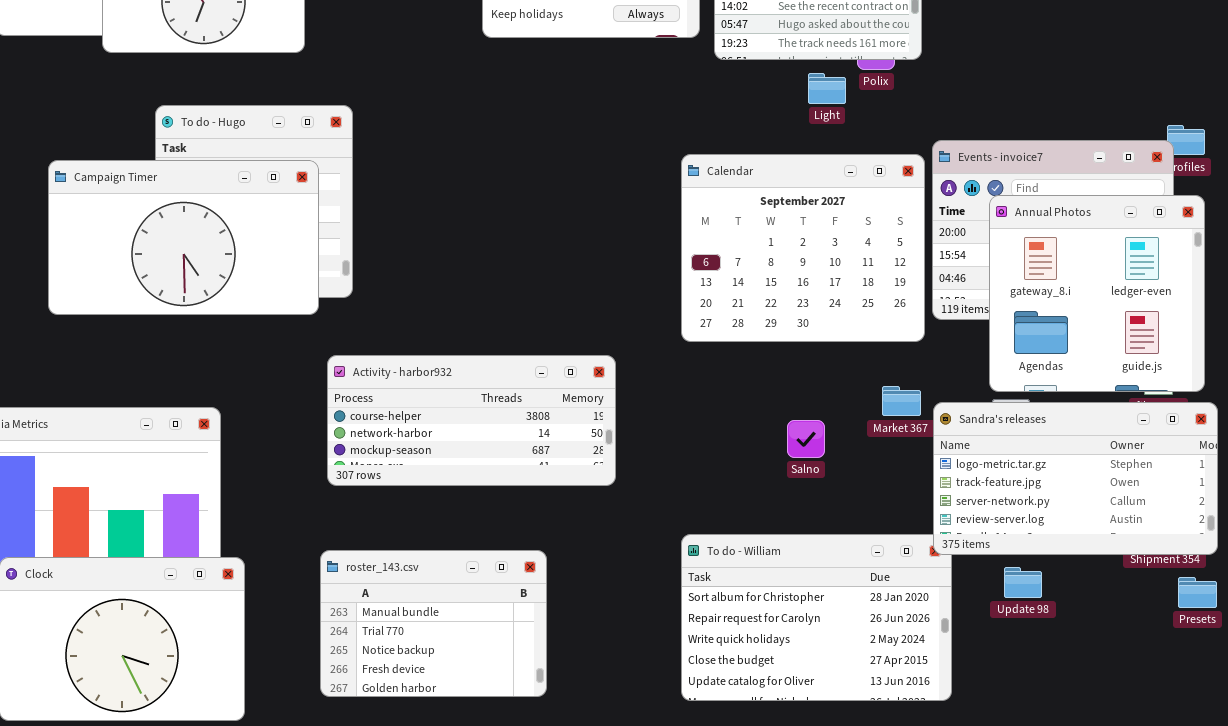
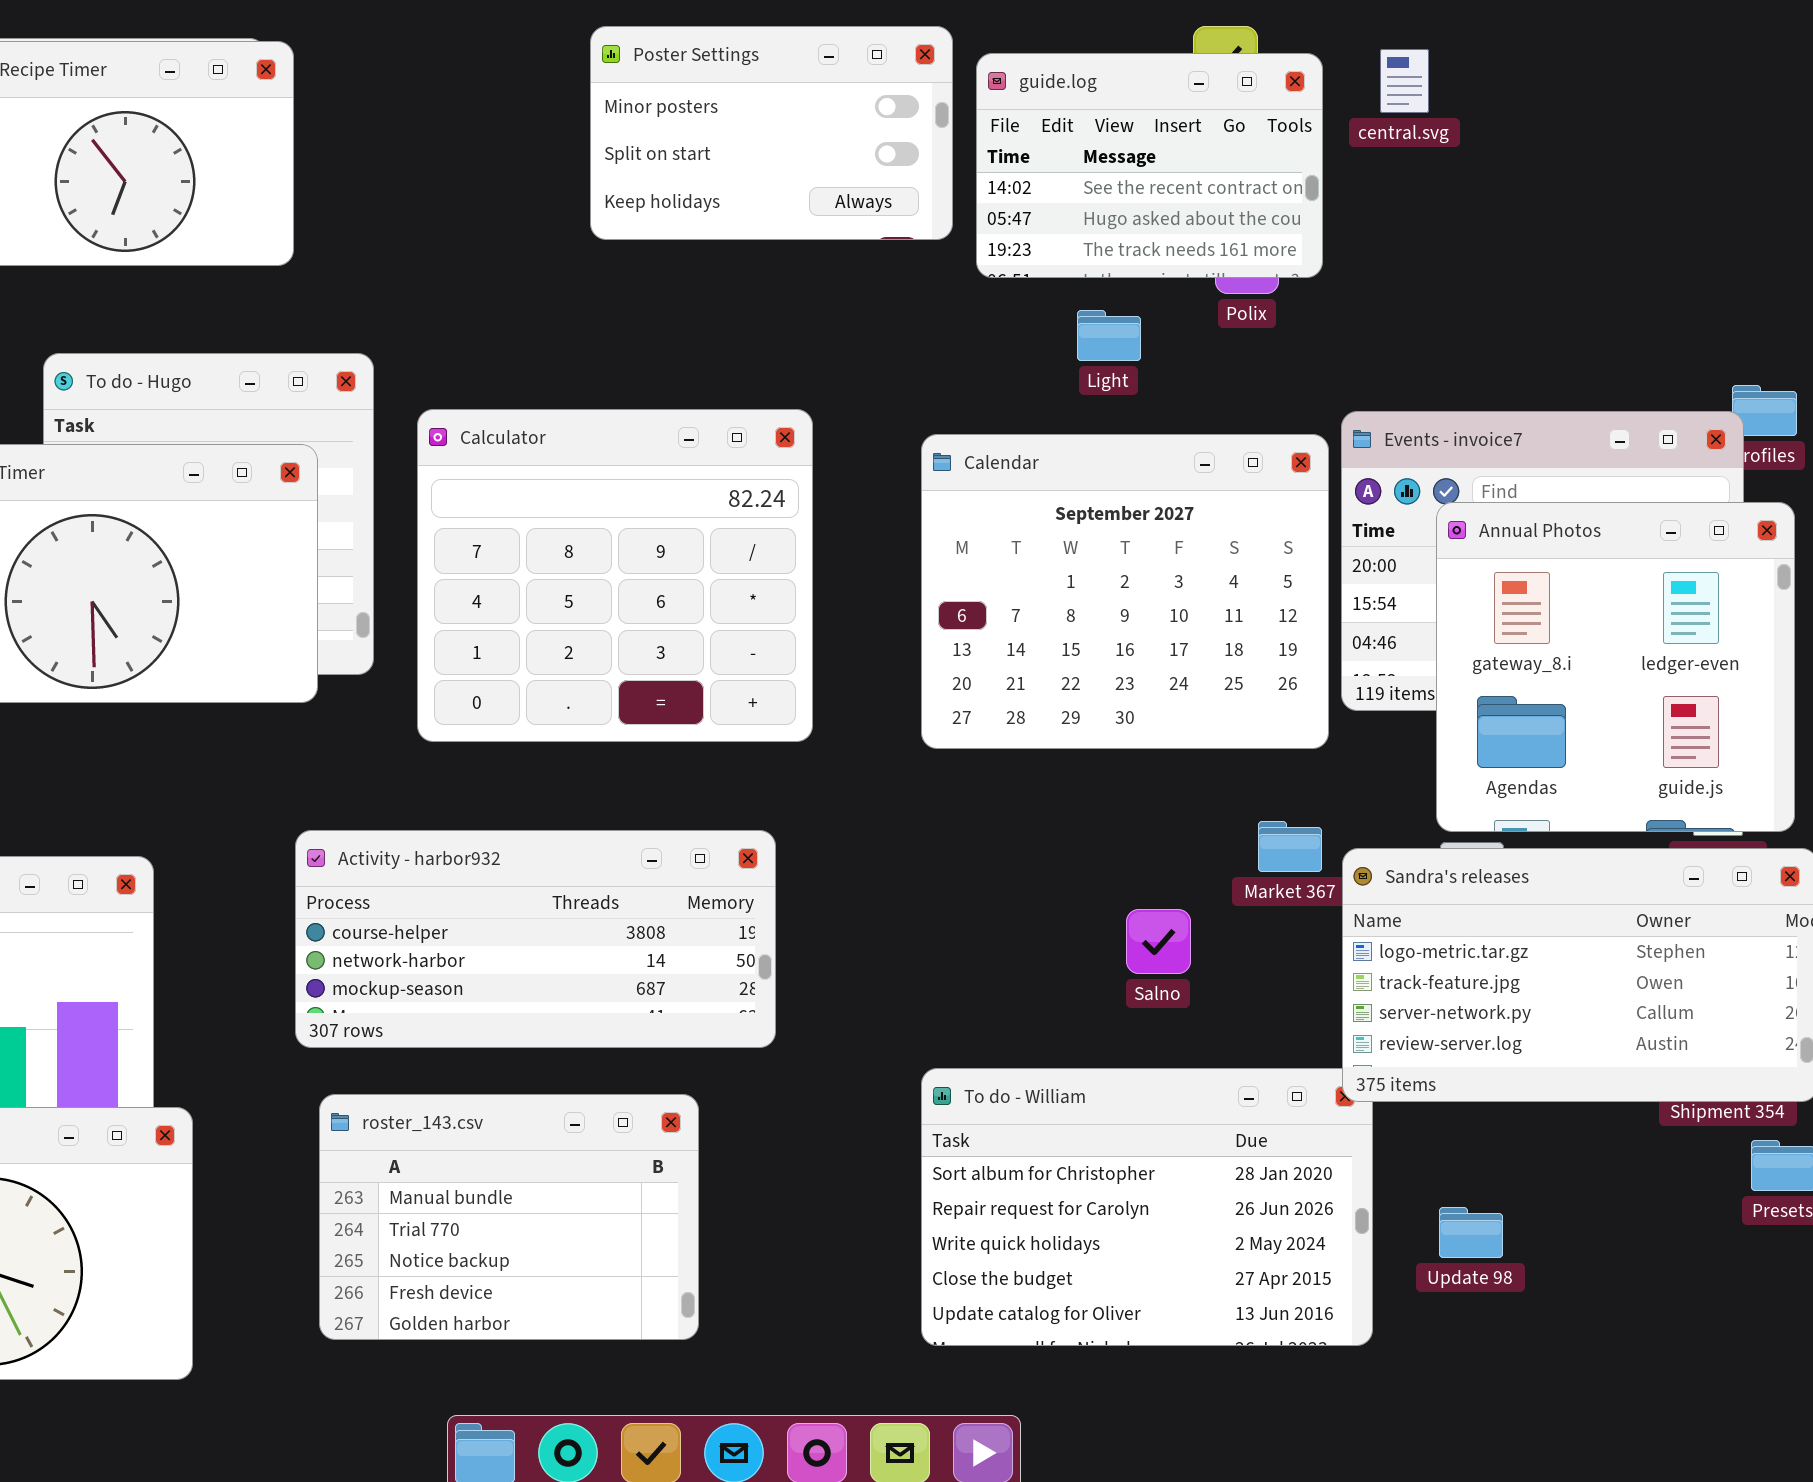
Light: [808,73,846,104] -> [1077,310,1141,361], moved
Calculator: none -> [417,409,813,742], opened
Activity - harbor932: [327,355,616,486] -> [295,830,776,1048], moved
Salno: [787,420,825,458] -> [1126,909,1191,974], moved
Update 98: [1004,567,1042,598] -> [1439,1207,1503,1258], moved

